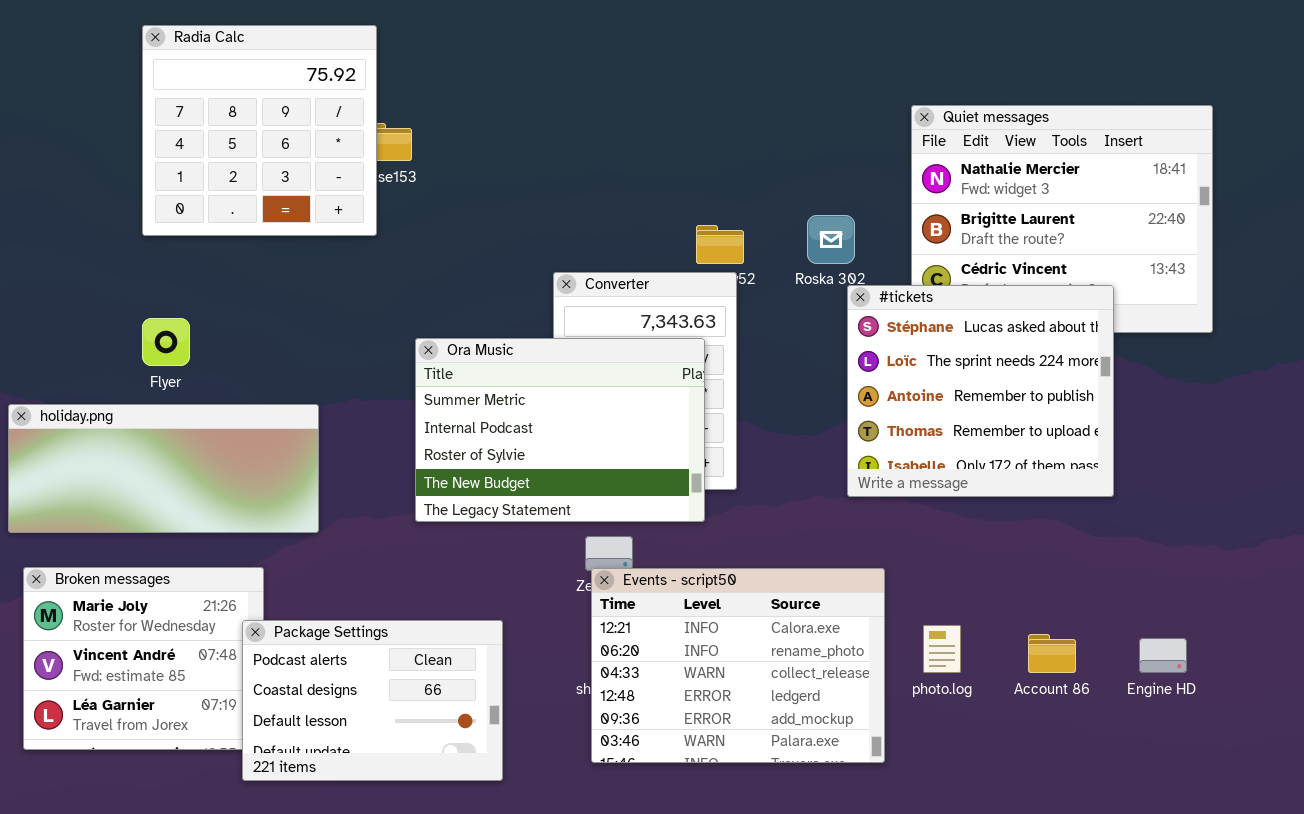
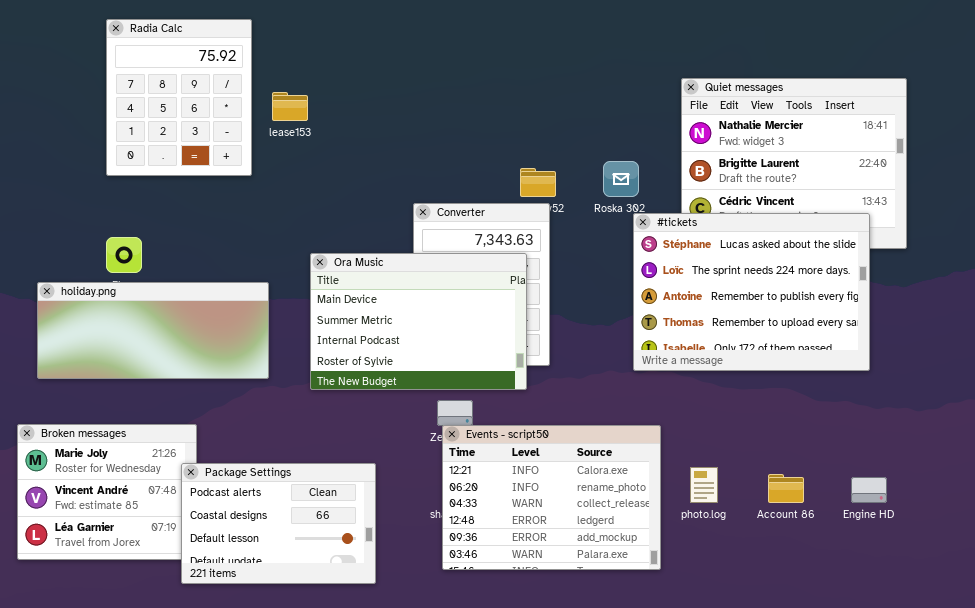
Radia Calc: [142,25,377,236] -> [106,19,252,176], resized
#tickets: [847,285,1114,497] -> [633,213,870,371], resized
Ora Music: [415,338,705,522] -> [310,253,527,390], scrolled up 1 row
holiday.png: [8,404,319,533] -> [37,282,269,379], moved

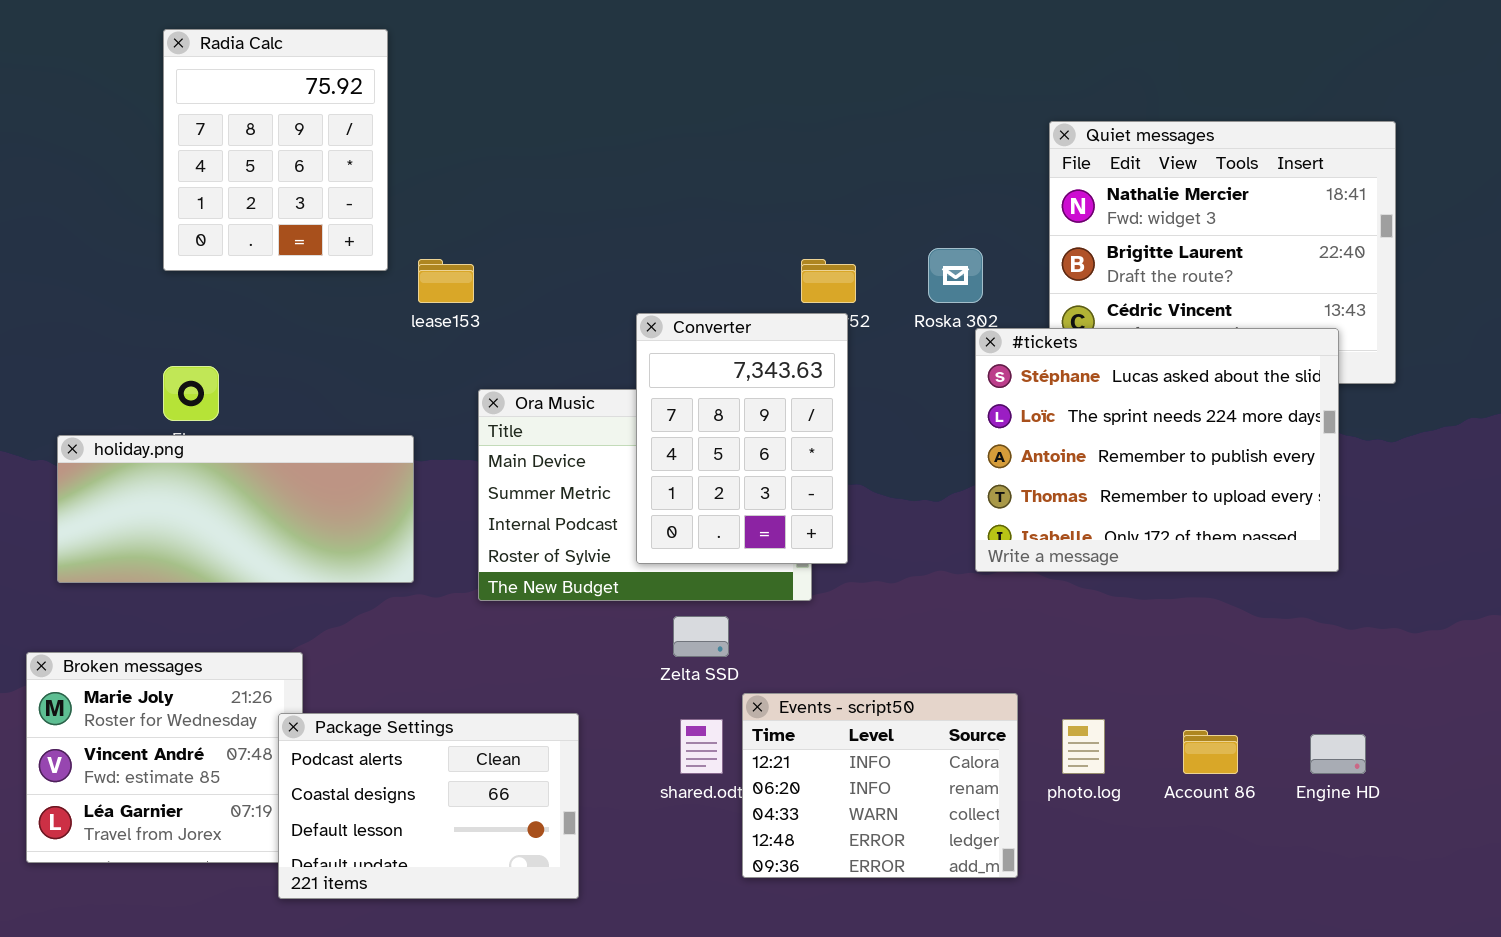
lease153: [272,92,308,121] -> [418,259,474,303], moved
Converter: [413,203,550,366] -> [636,313,848,564], raised
Events - script50: [442,425,661,570] -> [742,693,1018,878], resized

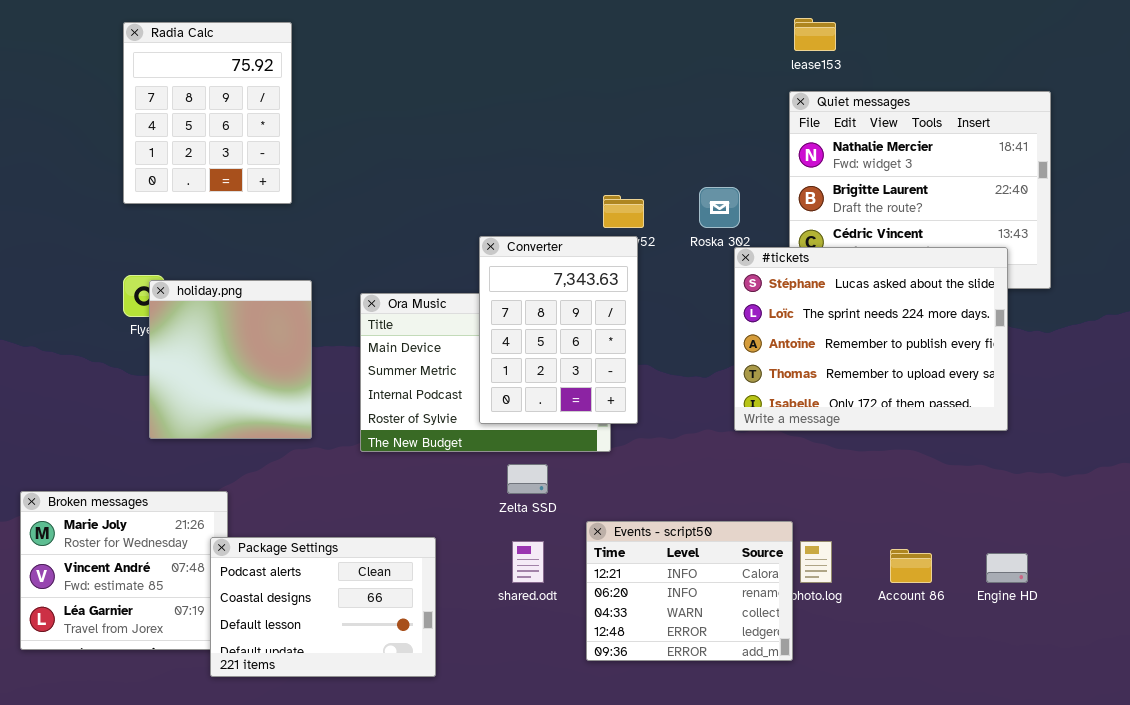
lease153: [418,259,474,303] -> [794,18,836,51], moved
holiday.png: [57,435,414,583] -> [149,280,312,439], resized
Events - script50: [742,693,1018,878] -> [586,521,793,661], moved

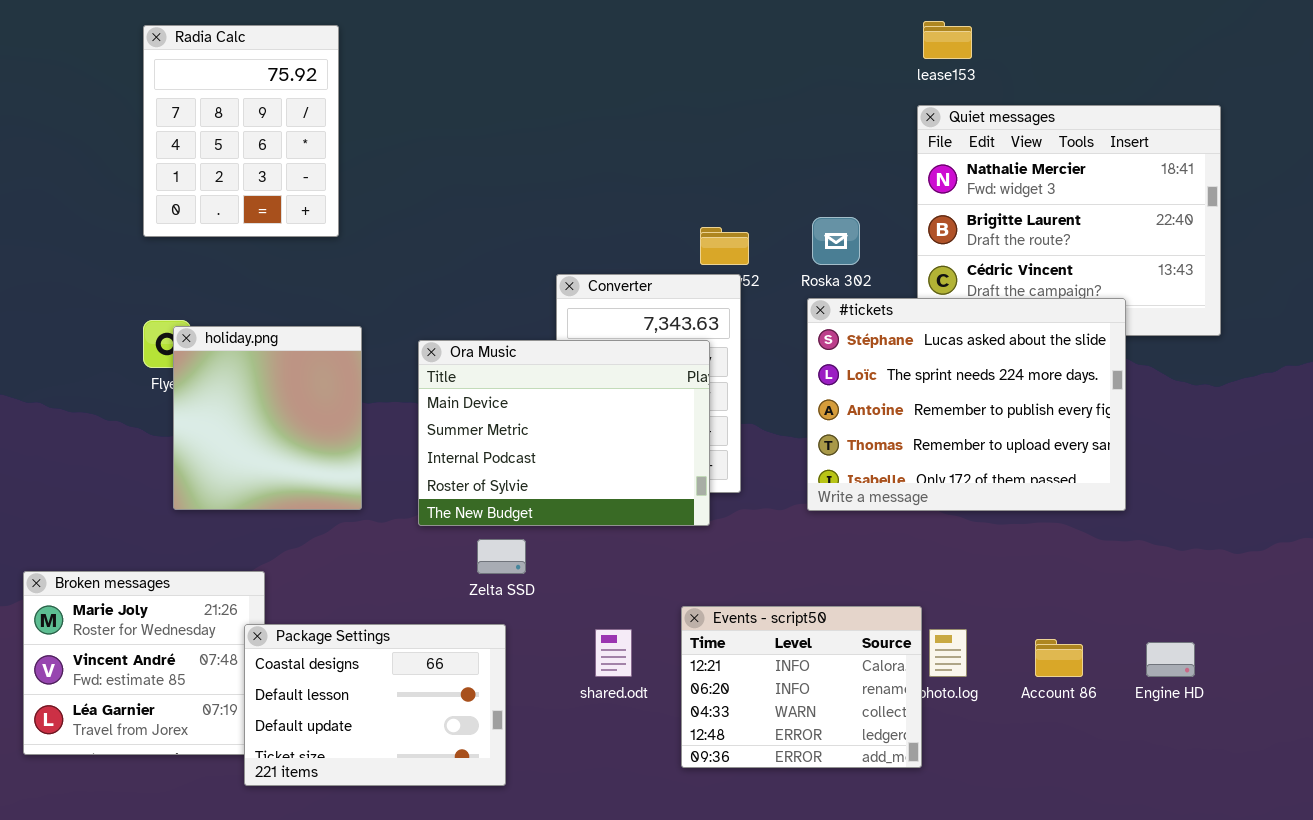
#tickets: [734,247,1008,431] -> [807,298,1126,511], moved
Ora Music: [360,293,611,452] -> [418,340,710,526], raised
Zelta SSD: [507,464,548,494] -> [477,539,526,574], moved
Package Settings: [210,537,436,677] -> [244,624,506,786], scrolled down 1 row

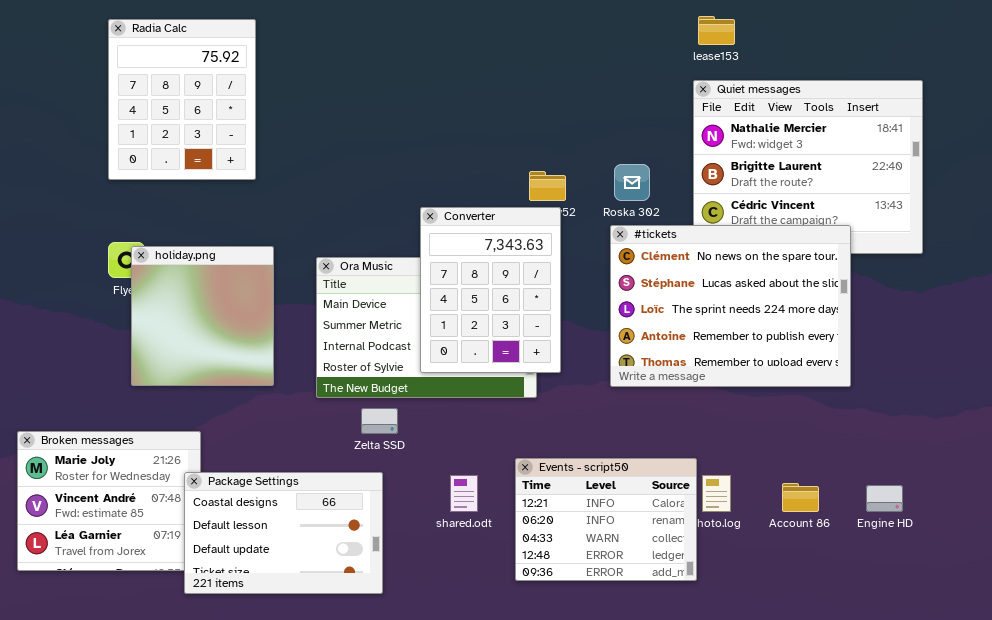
Converter: [556,274,741,493] -> [420,207,561,373], raised
#tickets: [807,298,1126,511] -> [610,225,851,387], scrolled up 1 row

